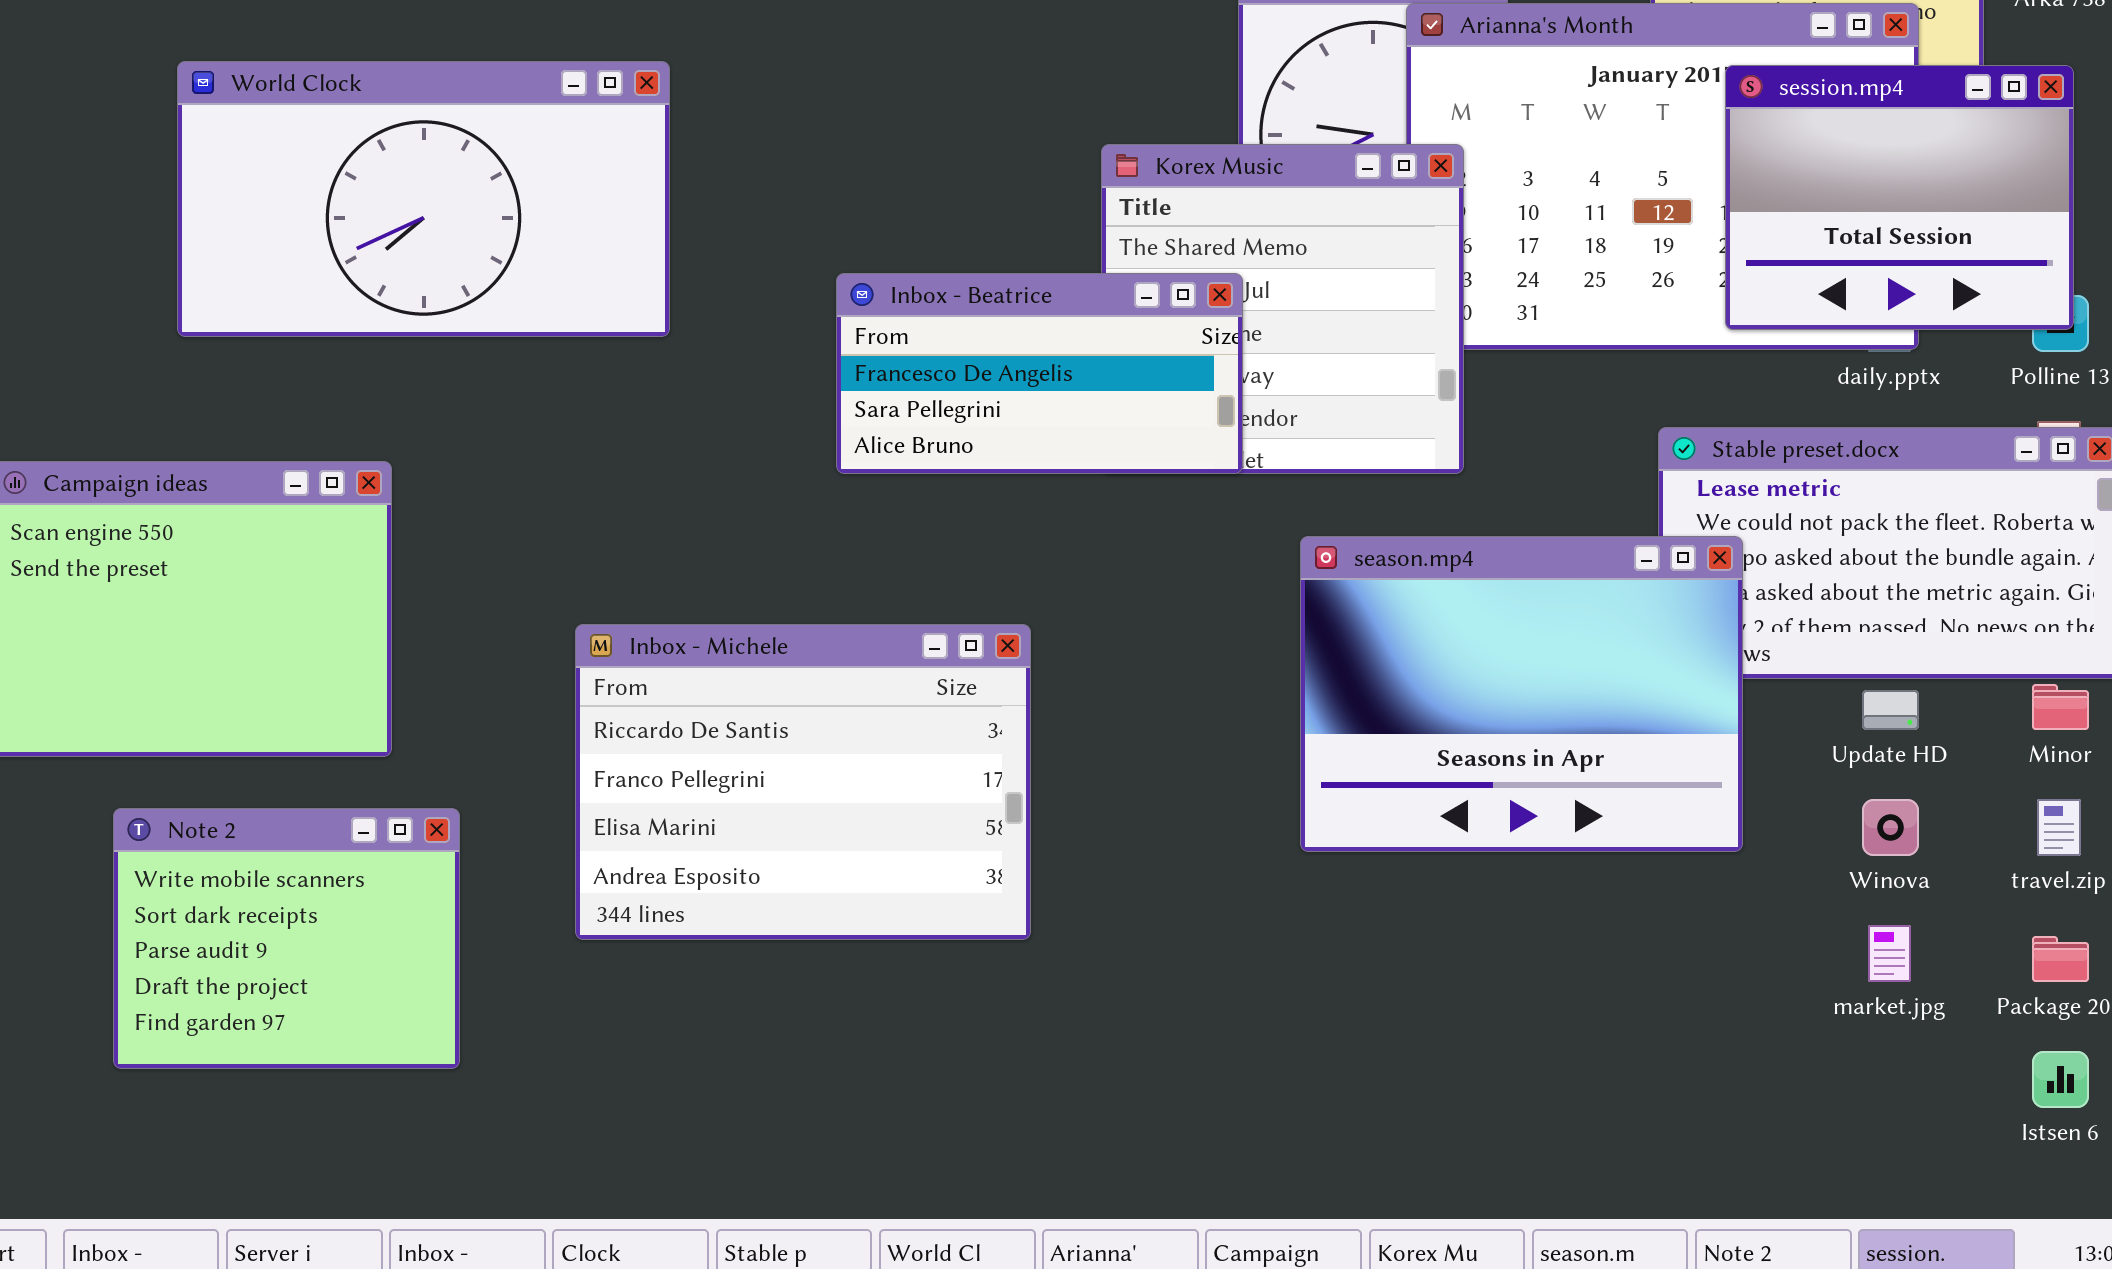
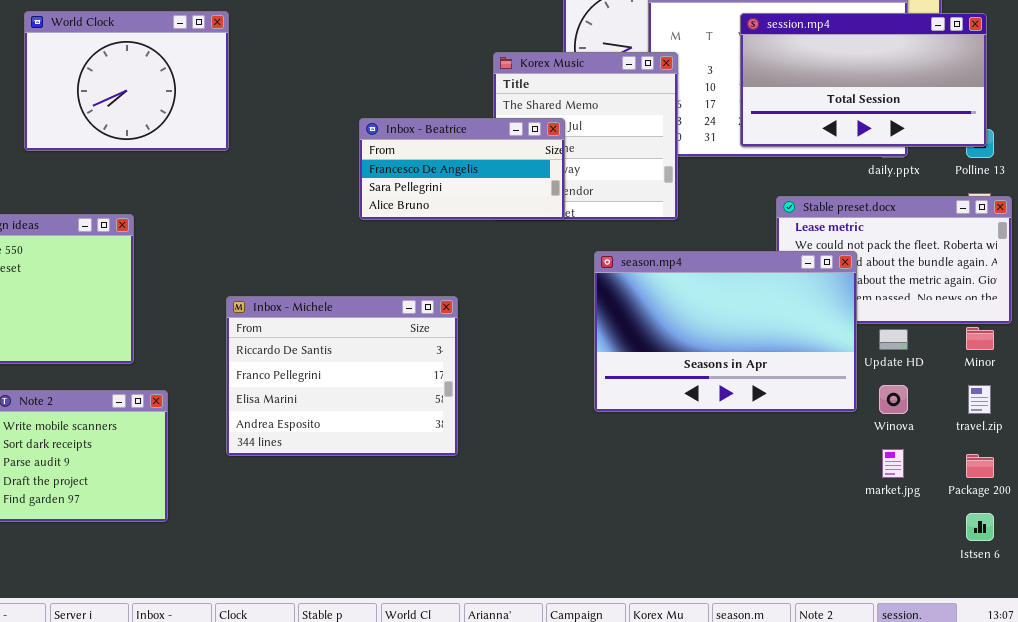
World Clock: [177,61,670,337] -> [24,11,229,151], resized
session.mp4: [1725,65,2074,330] -> [740,13,987,147], resized
season.mp4: [1300,536,1743,852] -> [594,251,857,412], resized

